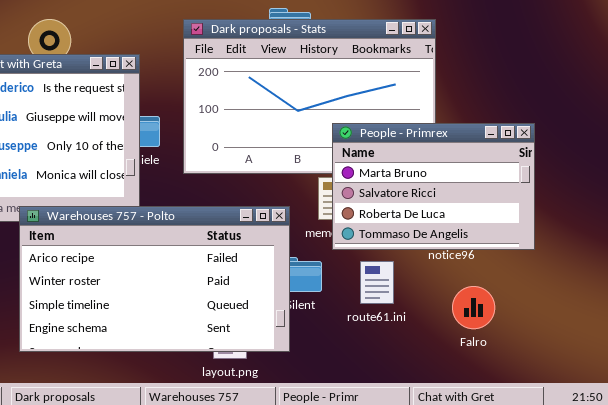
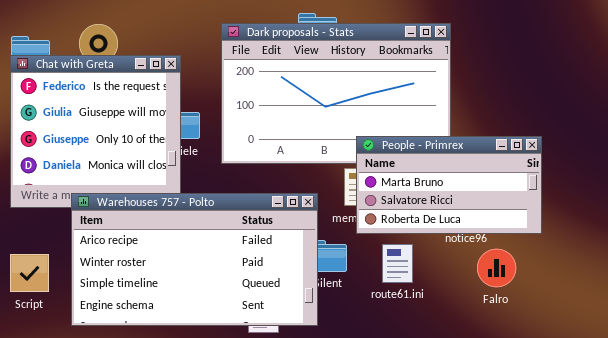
People - Primrex: [332,123,535,250] -> [356,136,542,234], resized
Falro: [452,286,495,329] -> [477,249,516,287], moved

